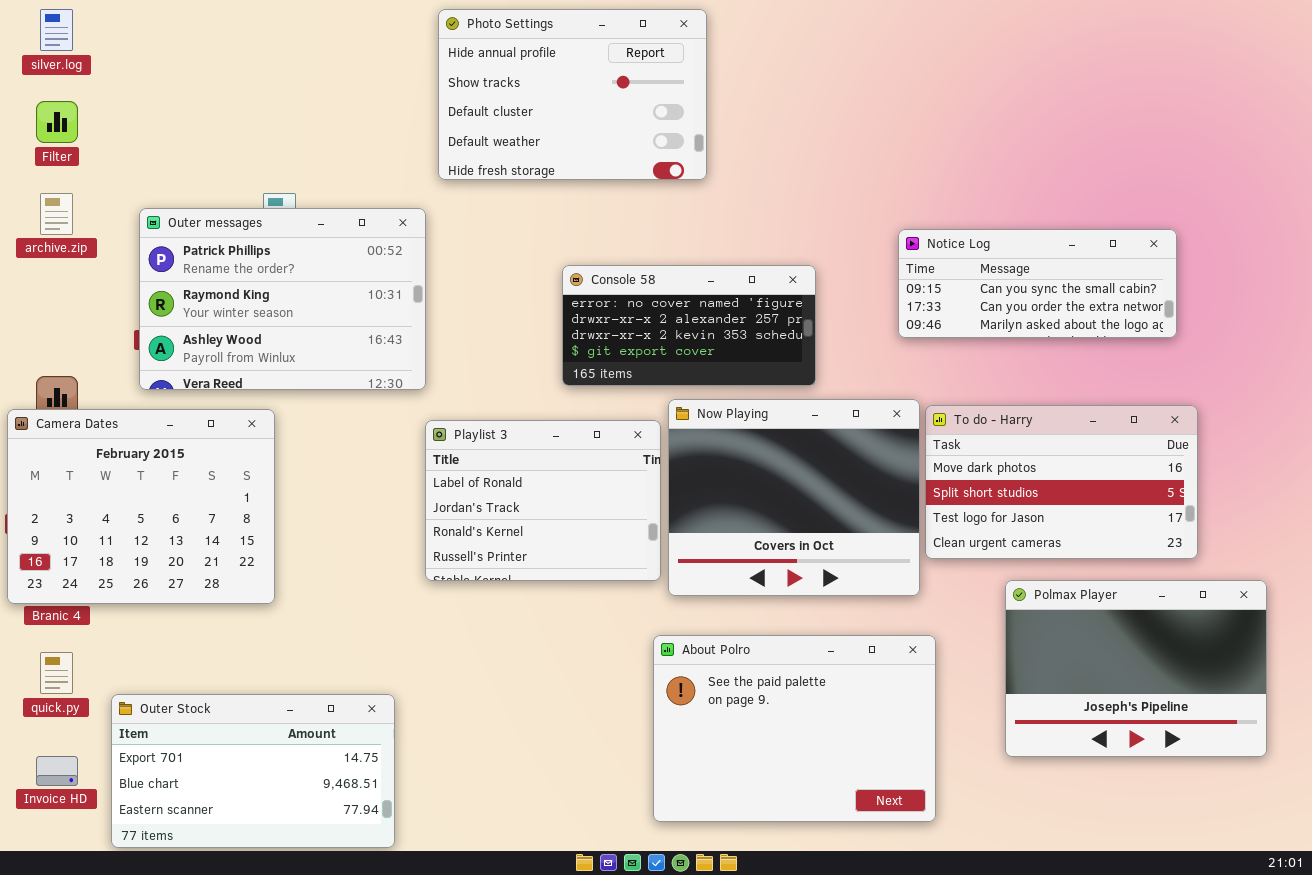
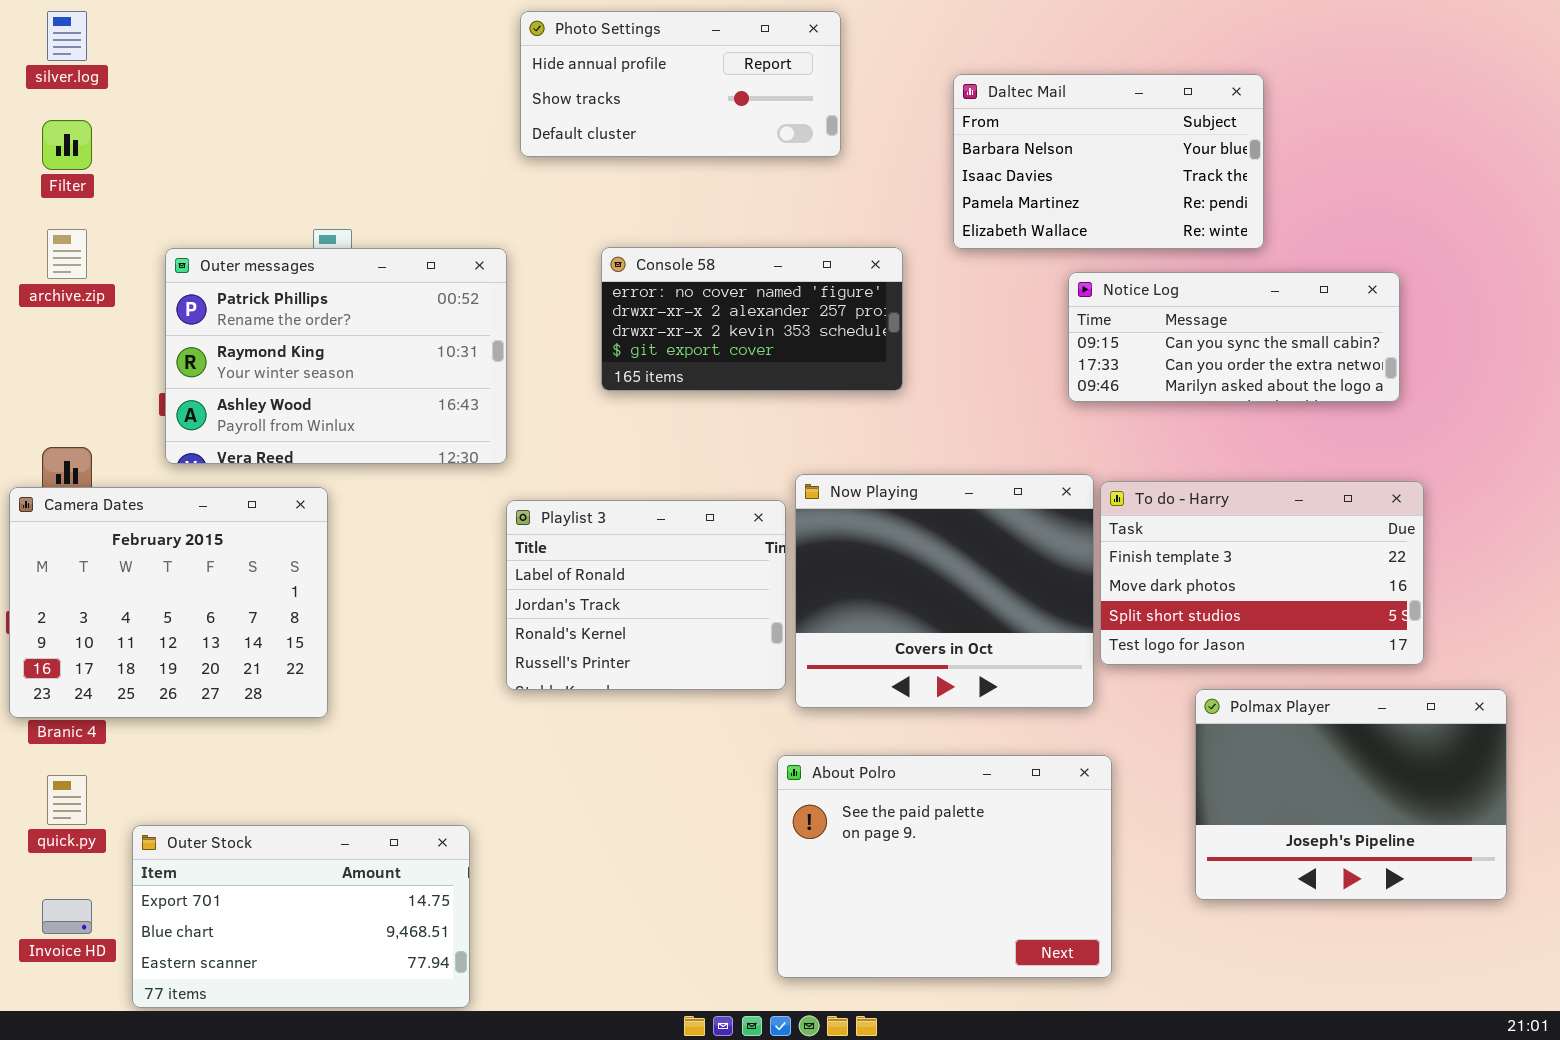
Photo Settings: [438,9,707,180] -> [520,11,841,157], resized
Daltec Mail: none -> [953,74,1264,249], opened
Console 58: [562,265,816,386] -> [601,247,903,391], moved
To do - Harry: [925,405,1198,559] -> [1100,481,1424,665], scrolled up 1 row

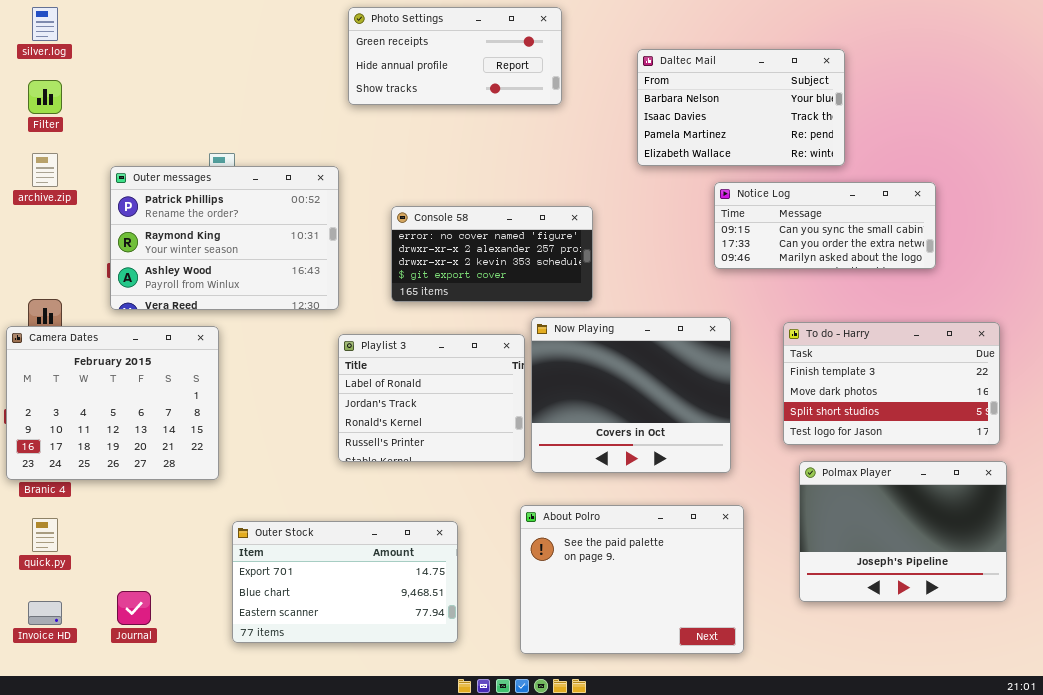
Photo Settings: [520,11,841,157] -> [348,7,562,105], scrolled up 1 row
Console 58: [601,247,903,391] -> [391,206,593,302], moved
To do - Harry: [1100,481,1424,665] -> [783,322,1000,445], moved
Outer Stock: [132,825,470,1008] -> [232,521,458,643], moved

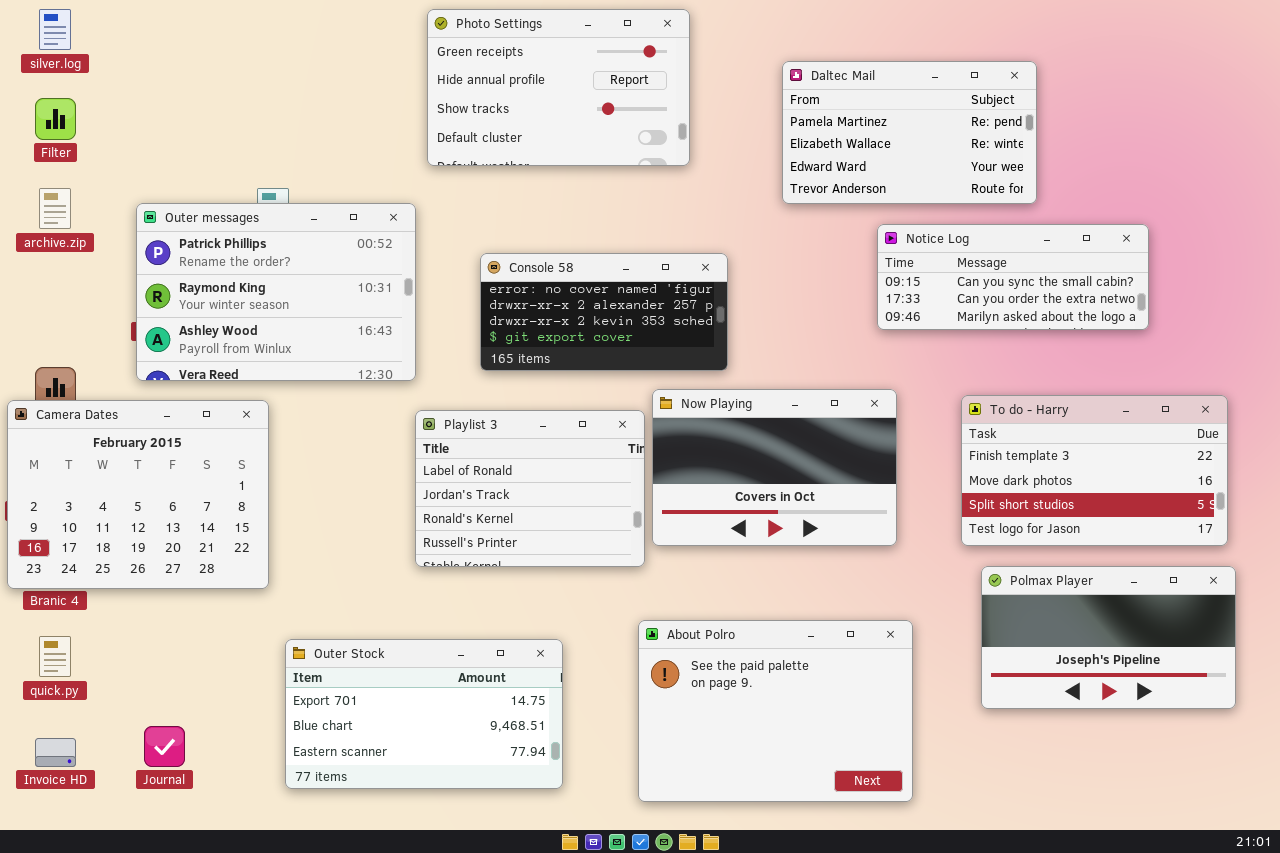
Photo Settings: [348,7,562,105] -> [427,9,690,166], resized
Daltec Mail: [637,49,845,166] -> [782,61,1037,204], scrolled down 2 rows
Now Playing: [531,317,731,473] -> [652,389,897,546], resized
Polmax Player: [799,461,1007,602] -> [981,566,1236,709], resized

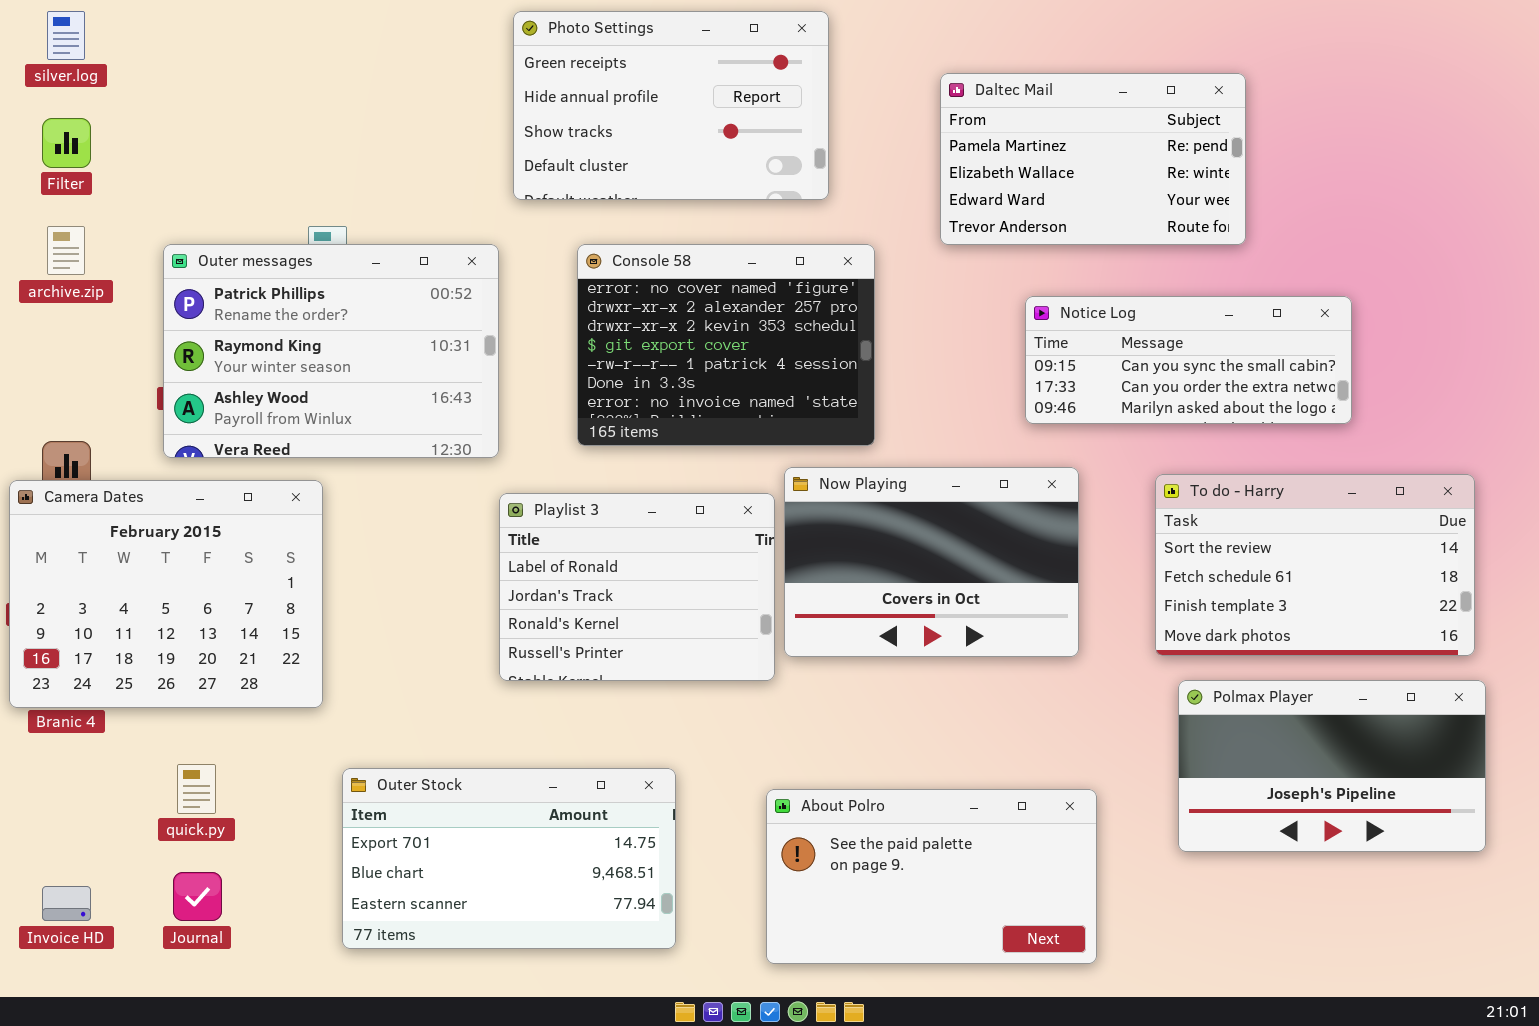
Notice Log: [877,224,1149,330] -> [1025,296,1352,424], moved
Console 58: [480,253,728,371] -> [577,244,875,446], resized
To do - Harry: [961,395,1228,546] -> [1155,474,1475,656], scrolled up 2 rows
About Polro: [638,620,913,802] -> [766,789,1097,964], resized
quick.py: [39,636,71,677] -> [177,764,216,814], moved

